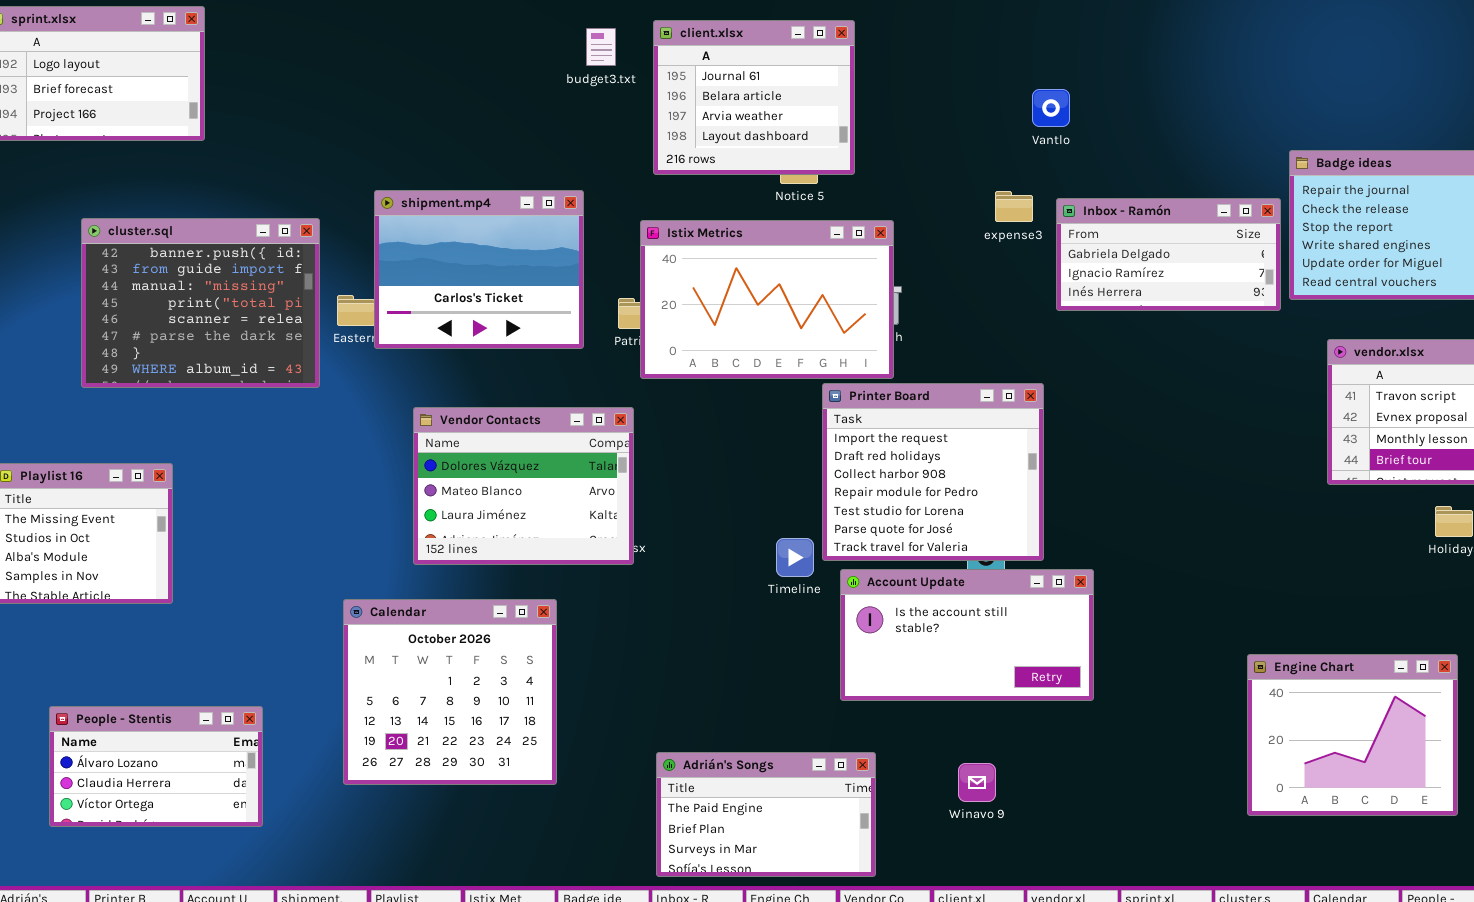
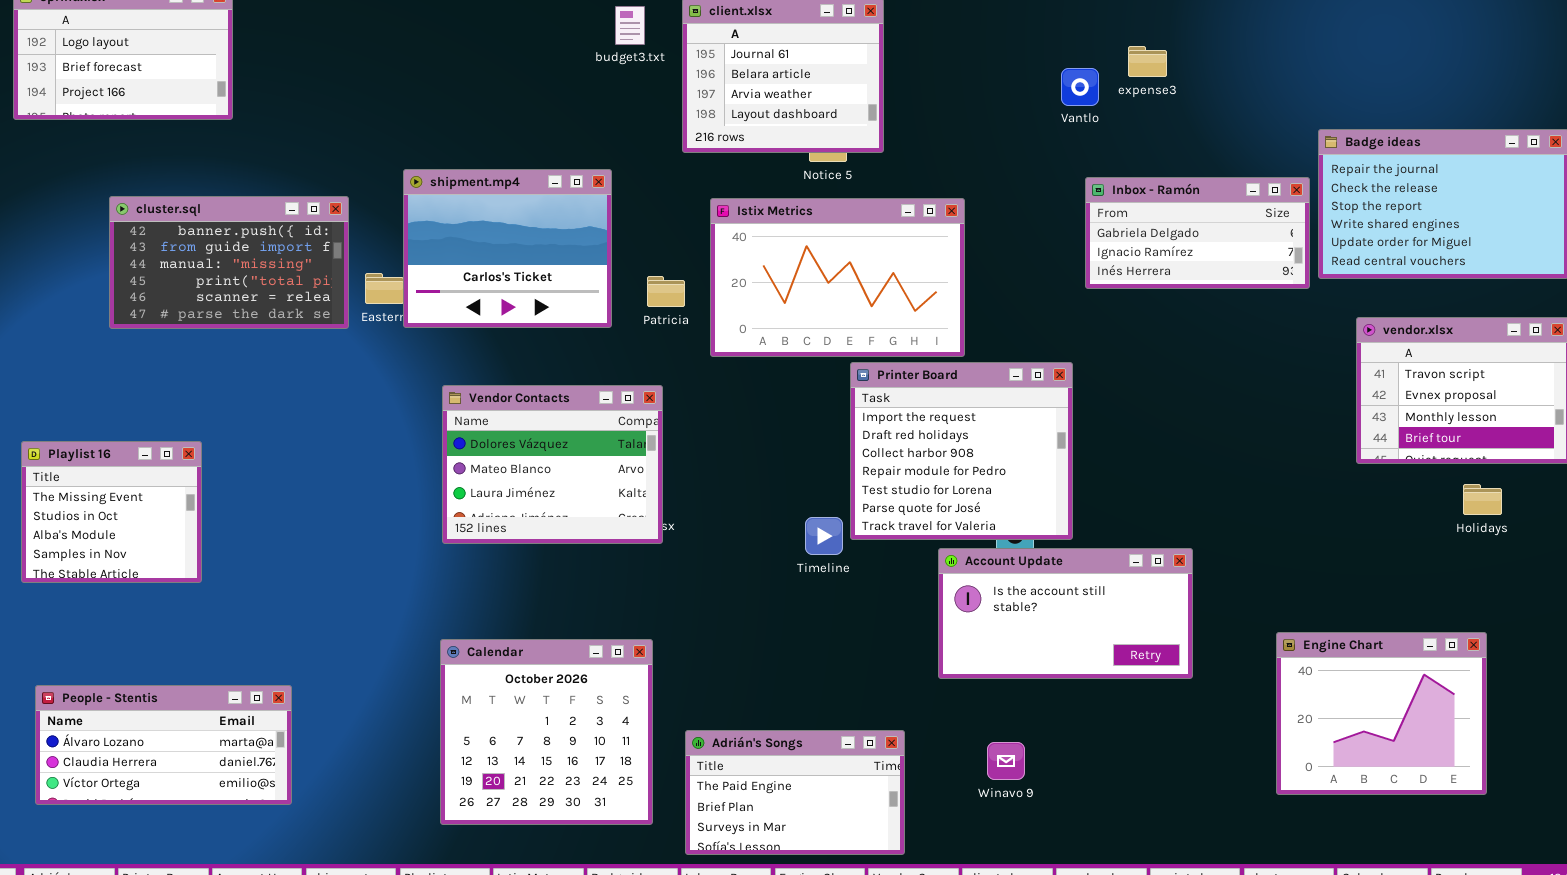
expense3: [995,191,1033,222] -> [1128,46,1167,77], moved
cluster.sql: [81,218,320,388] -> [109,196,349,329], resized
Istix Metrics: [640,220,894,379] -> [710,198,965,357], moved
Account Update: [840,569,1094,701] -> [938,548,1193,679], moved
Calendar: [343,599,557,785] -> [440,639,653,825], moved
People - Stentis: [49,706,263,827] -> [35,685,292,805], resized

